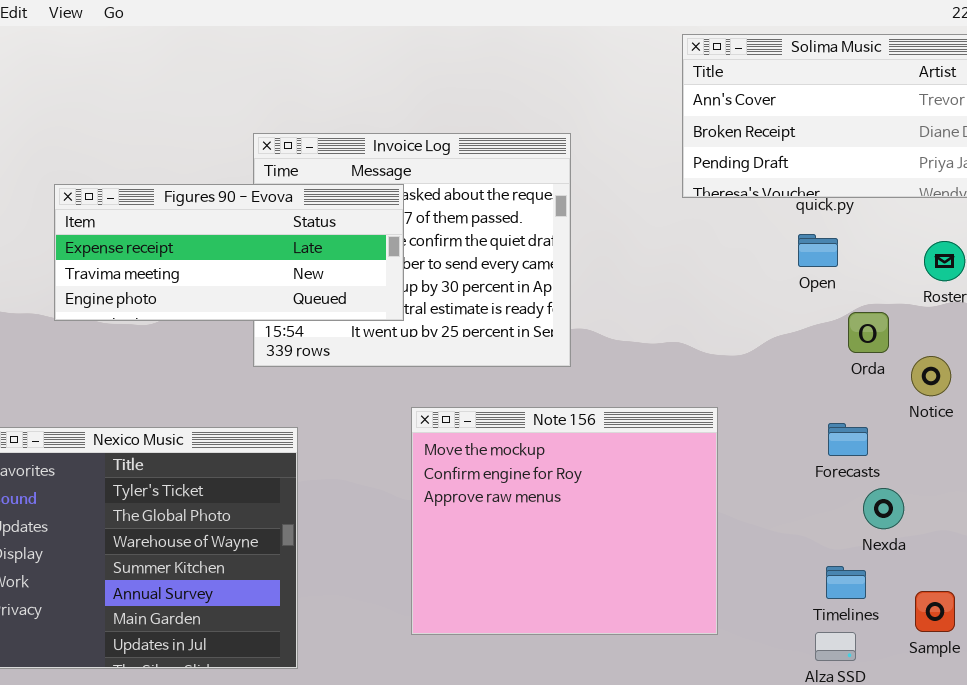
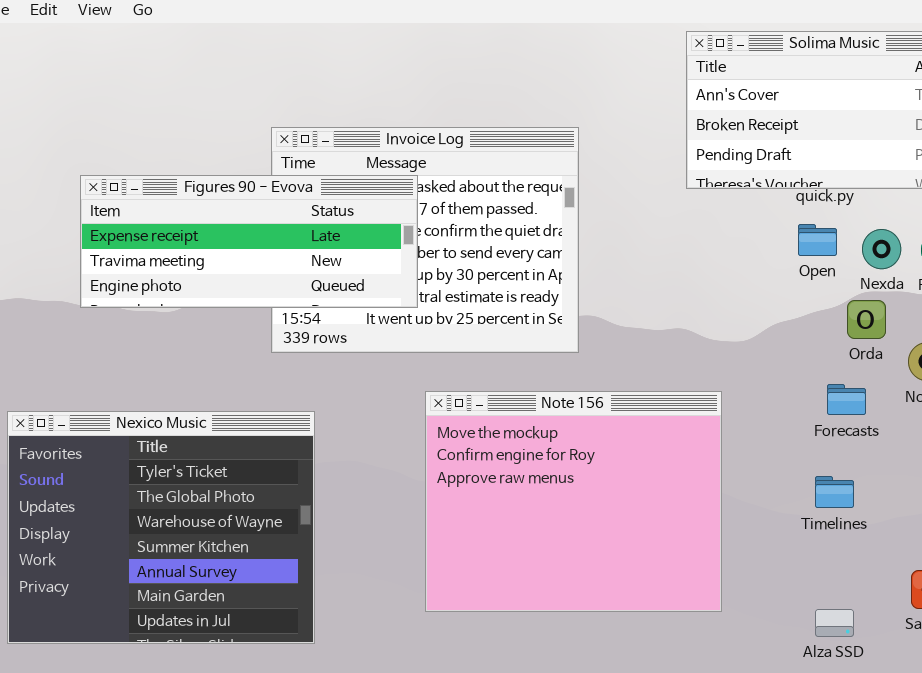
Forecasts: [828,423,868,456] -> [827,384,866,415], moved
Nexda: [863,488,904,529] -> [862,229,901,269], moved
Timelines: [826,566,866,599] -> [815,476,854,508], moved

